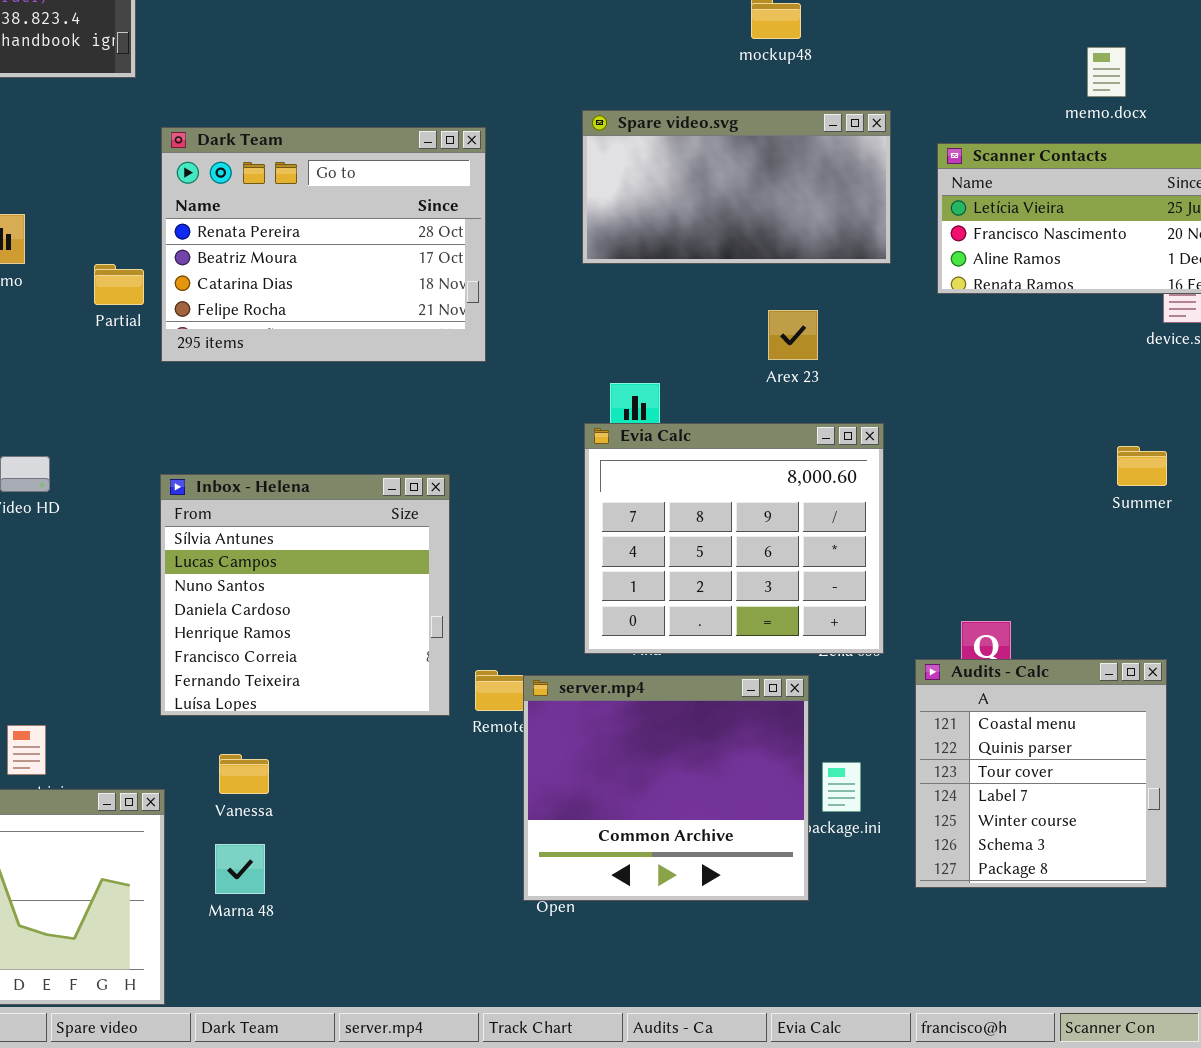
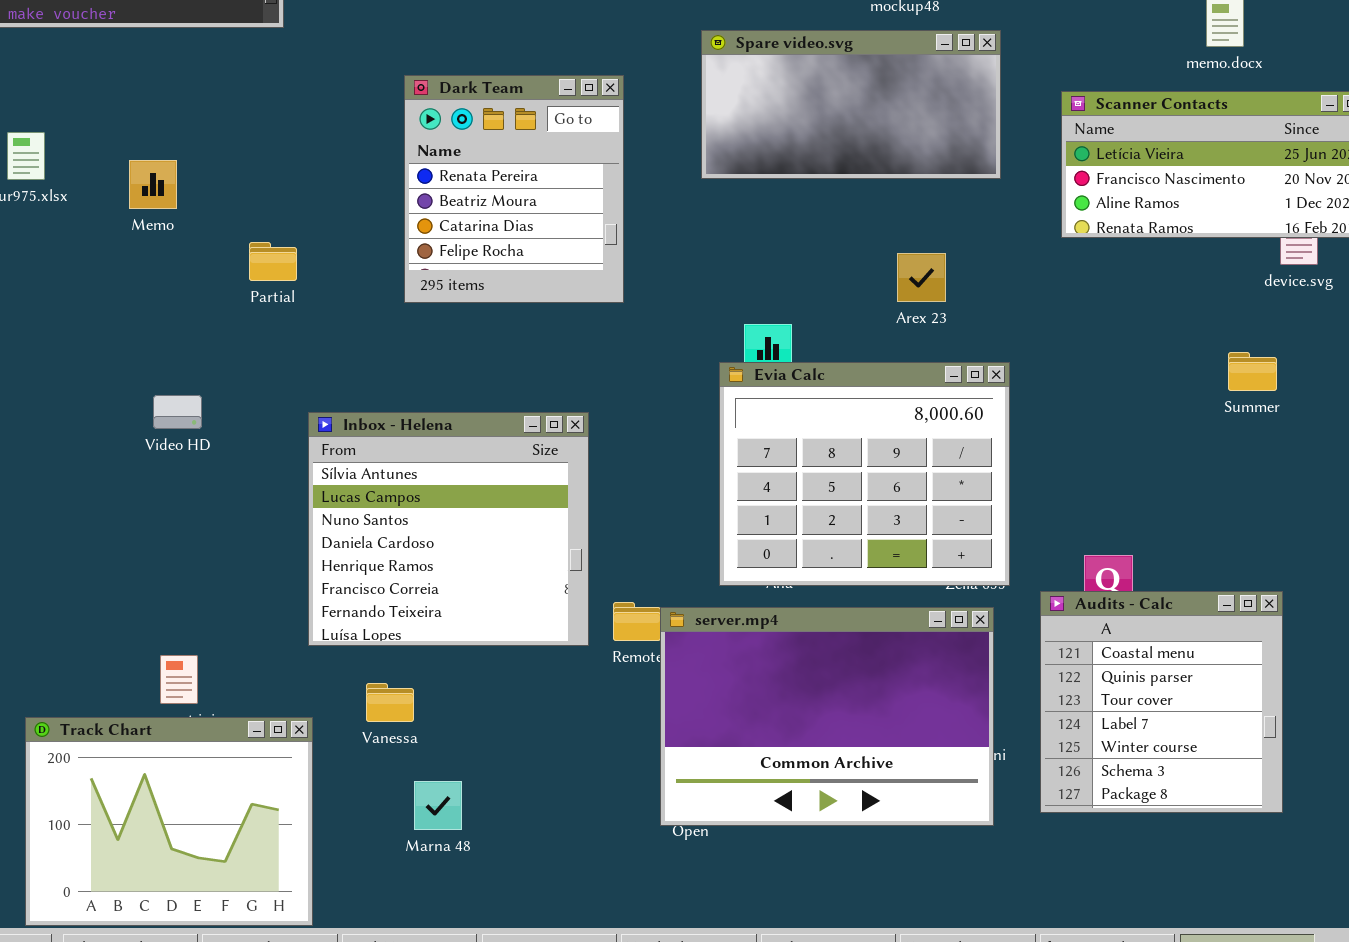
Spare video.svg: [582,110,891,264] -> [701,30,1001,179], moved
Dark Team: [161,127,486,362] -> [404,75,624,303], resized
Partial: [94,264,144,305] -> [249,242,297,281], moved
Summer: [1117,446,1167,486] -> [1228,352,1277,391], moved
server.mp4: [523,675,809,901] -> [660,607,994,826], resized
Marna 48: [215,844,265,894] -> [414,781,462,830], moved

